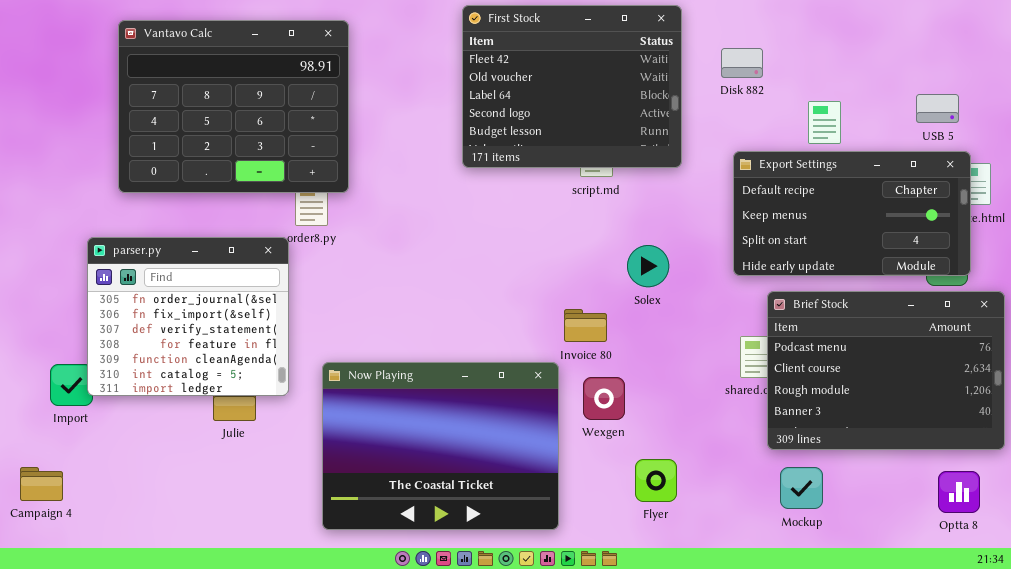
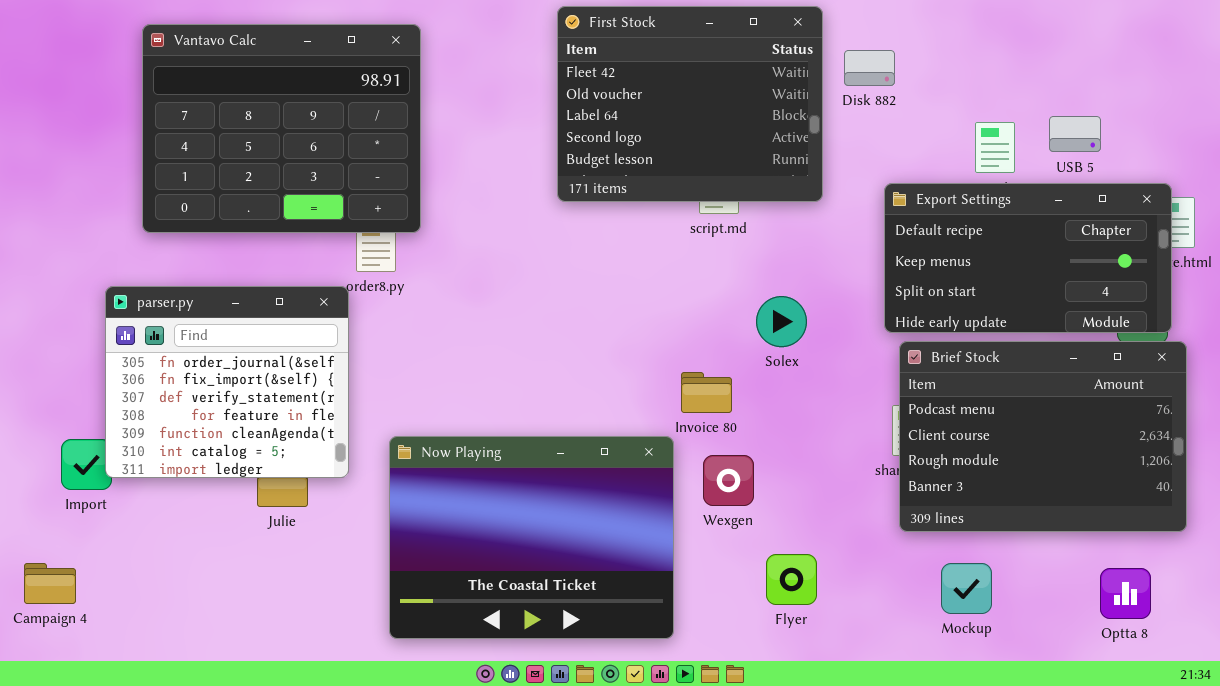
Disk 882: [721,48,763,78] -> [844,50,895,86], moved
USB 5: [916,94,959,123] -> [1049,116,1101,152], moved
Brief Stock: [767,291,1005,450] -> [899,341,1187,532], moved
Optta 8: [938,471,980,513] -> [1100,568,1151,619], moved

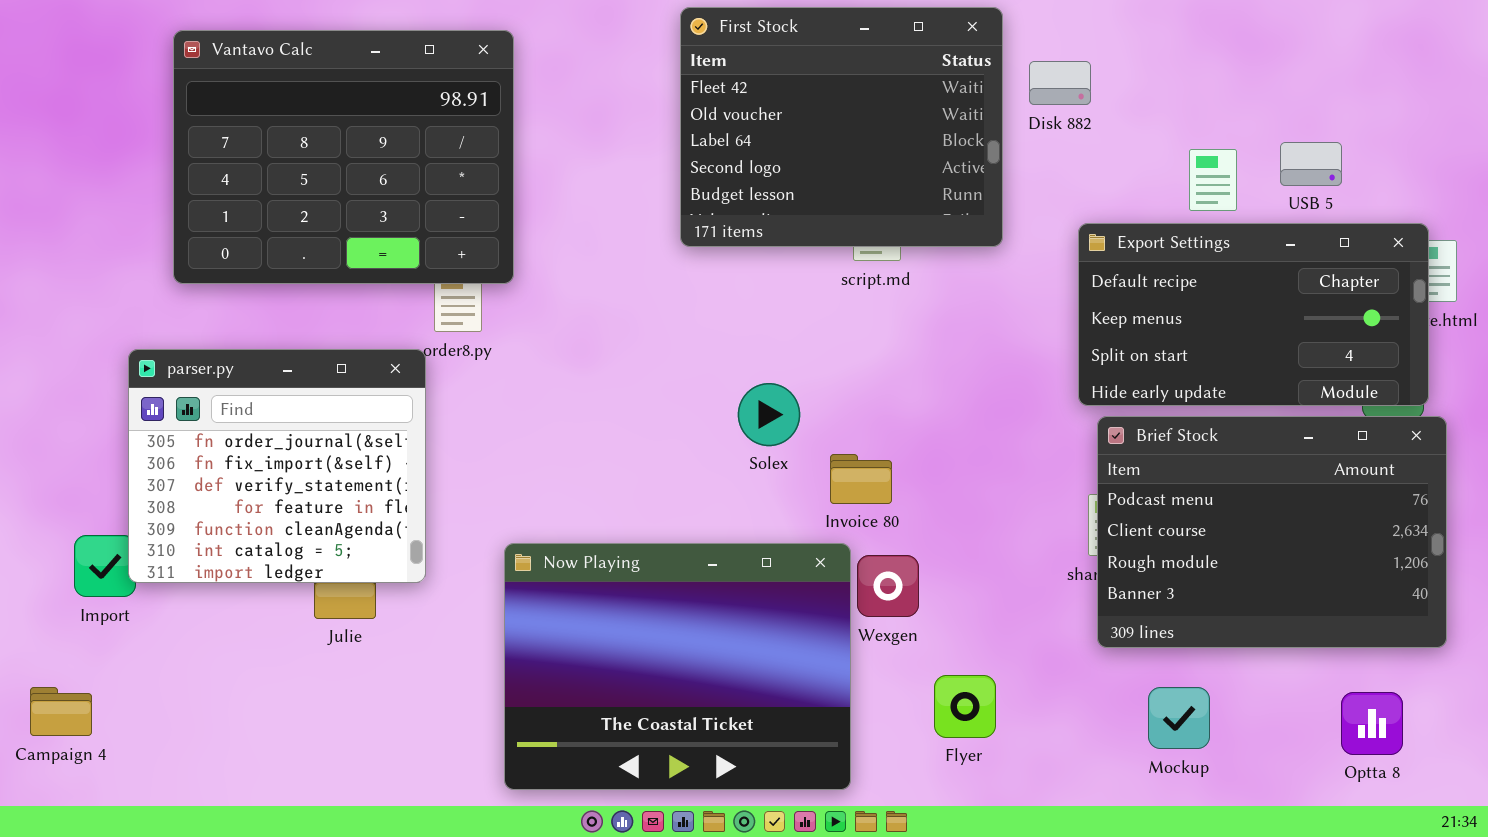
Solex: [756,296,807,347] -> [738,383,800,446], moved
Now Playing: [389,436,674,639] -> [504,543,851,790], moved

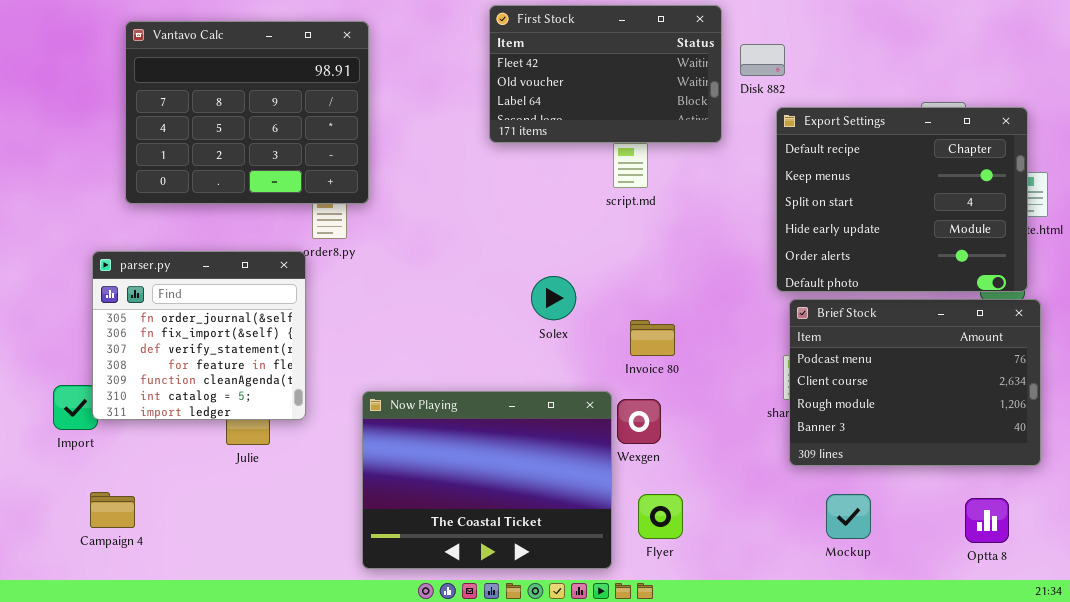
First Stock: [680,7,1003,247] -> [489,5,722,143], resized
Export Settings: [1078,223,1429,406] -> [776,107,1028,292], resized
Invoice 80: [830,454,892,504] -> [630,320,675,356], moved
Flyer: [934,675,996,738] -> [638,494,683,539], moved
Campaign 4: [30,687,92,736] -> [90,492,135,528], moved

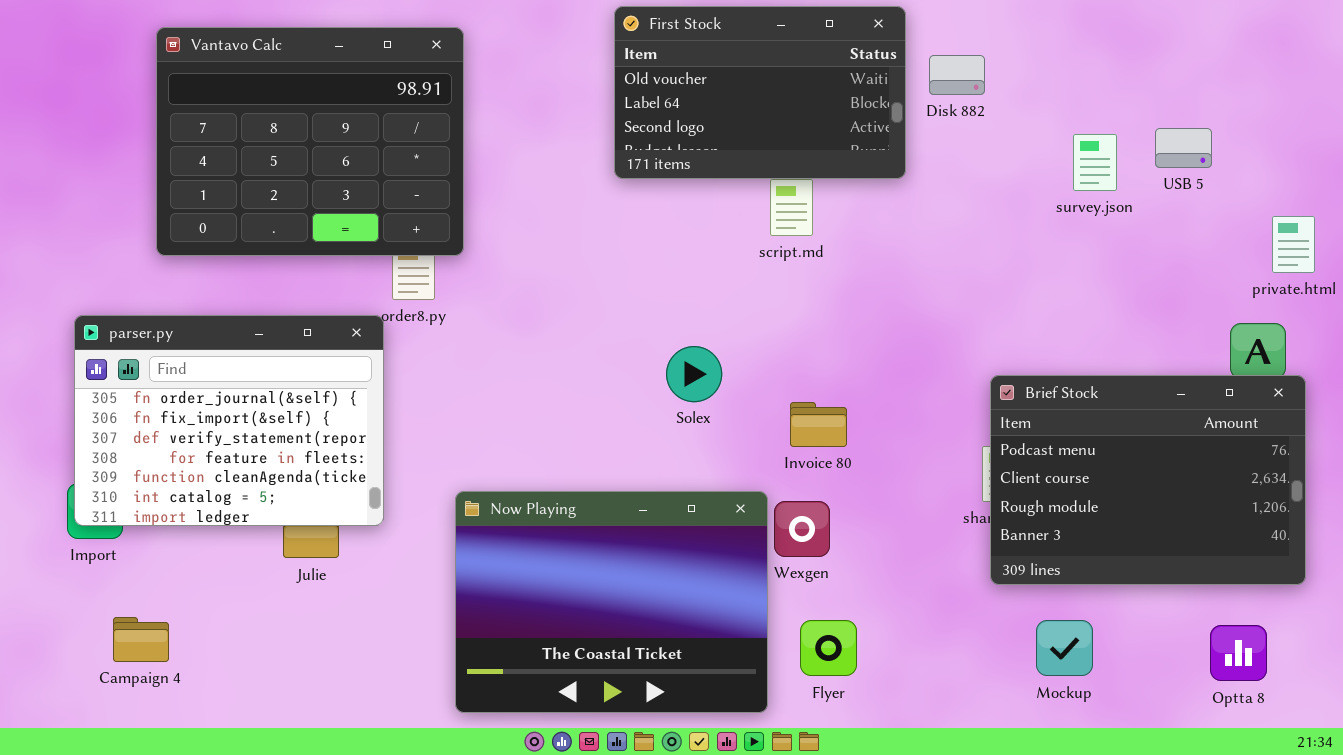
First Stock: [489,5,722,143] -> [614,6,906,179], scrolled down 1 row
Export Settings: [776,107,1028,292] -> none, closed
parser.py: [92,251,306,420] -> [74,315,384,526], resized

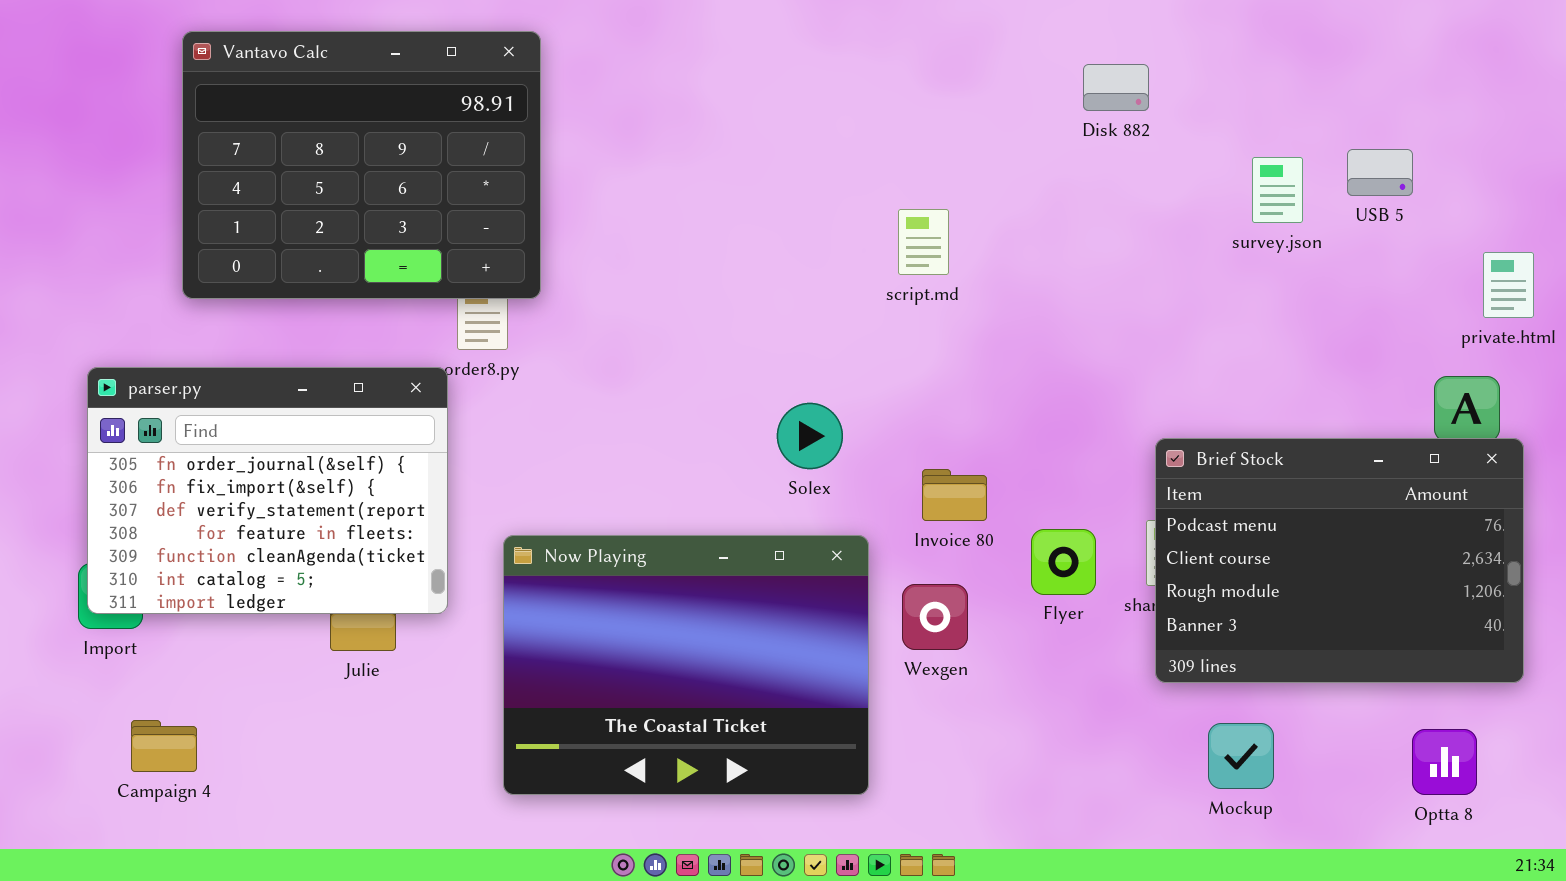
First Stock: [614,6,906,179] -> none, closed
Now Playing: [455,491,768,713] -> [503,535,869,795], moved
Flyer: [800,620,857,676] -> [1031,529,1096,595], moved

